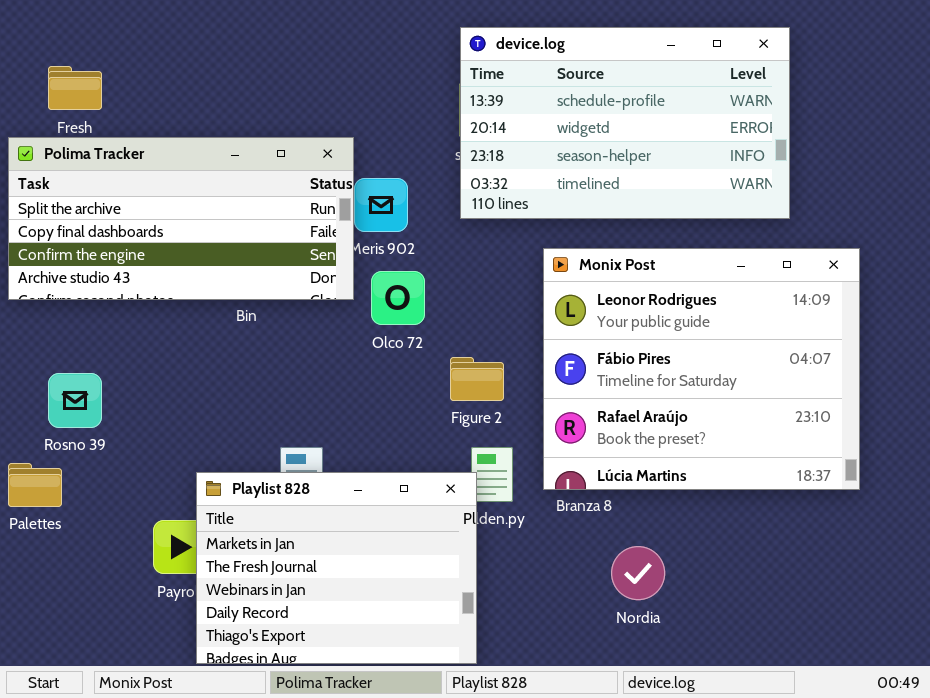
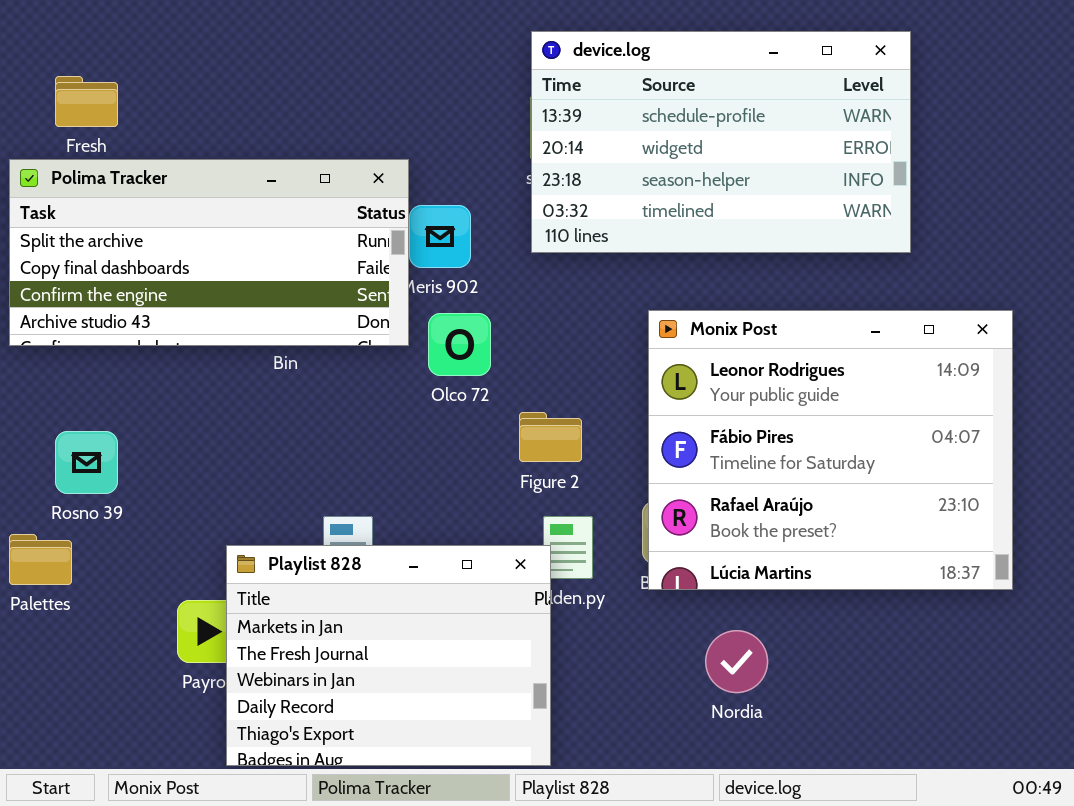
Monix Post: [543,248,860,490] -> [648,310,1013,590], moved

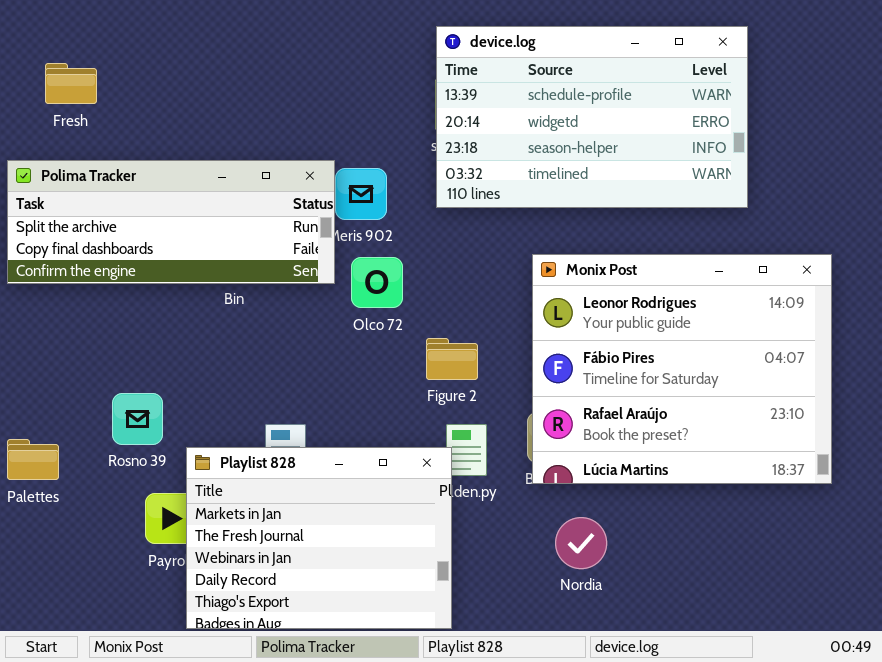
Polima Tracker: [9,159,409,346] -> [7,160,335,284], resized
Rosno 39: [55,431,118,494] -> [112,393,163,445], moved
Nordia: [705,630,768,693] -> [555,517,607,569], moved

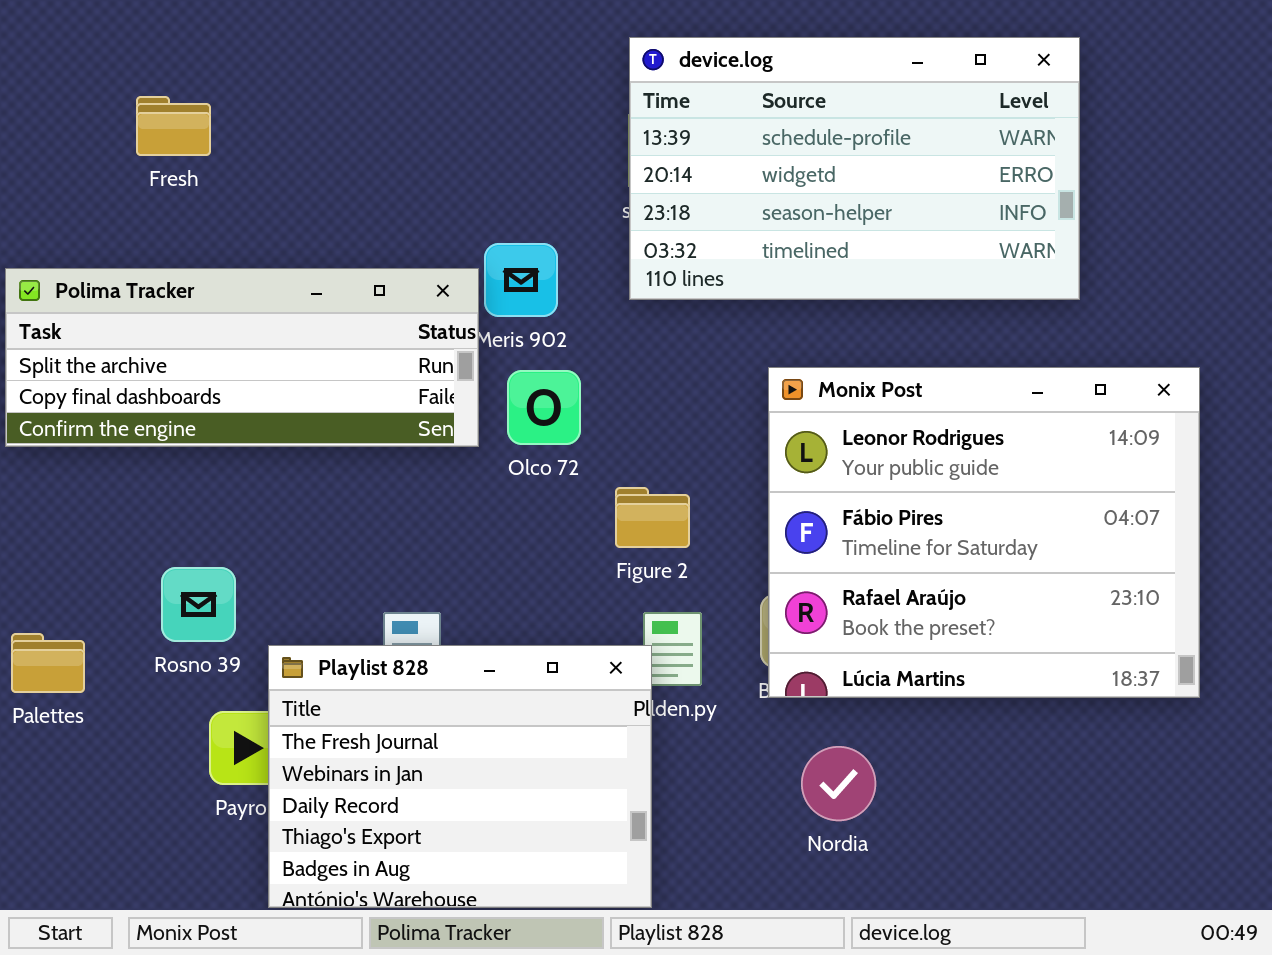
Fresh: [45,63,97,104] -> [136,96,211,156], moved
Polima Tracker: [7,160,335,284] -> [5,268,479,447], moved
Playlist 828: [186,447,452,629] -> [268,645,652,908], scrolled down 1 row

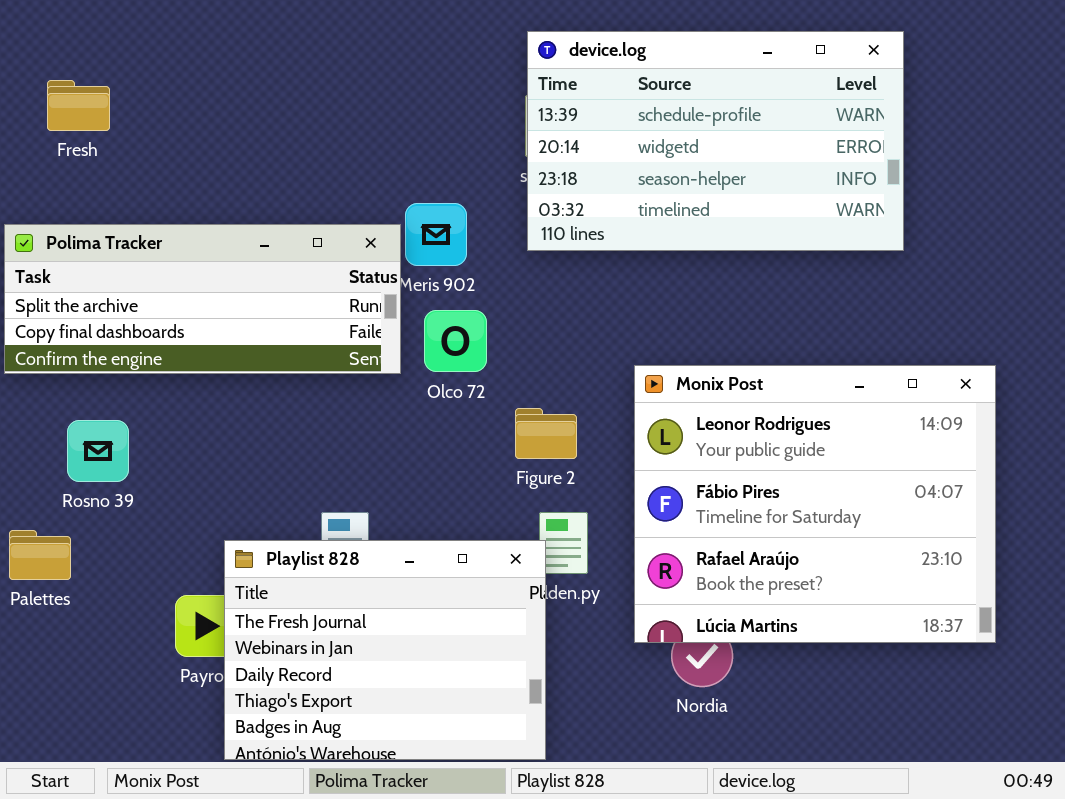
Fresh: [136,96,211,156] -> [47,80,110,131], moved
Monix Post: [768,367,1200,698] -> [634,365,996,643], moved
Rosno 39: [161,567,236,642] -> [67,420,129,482], moved

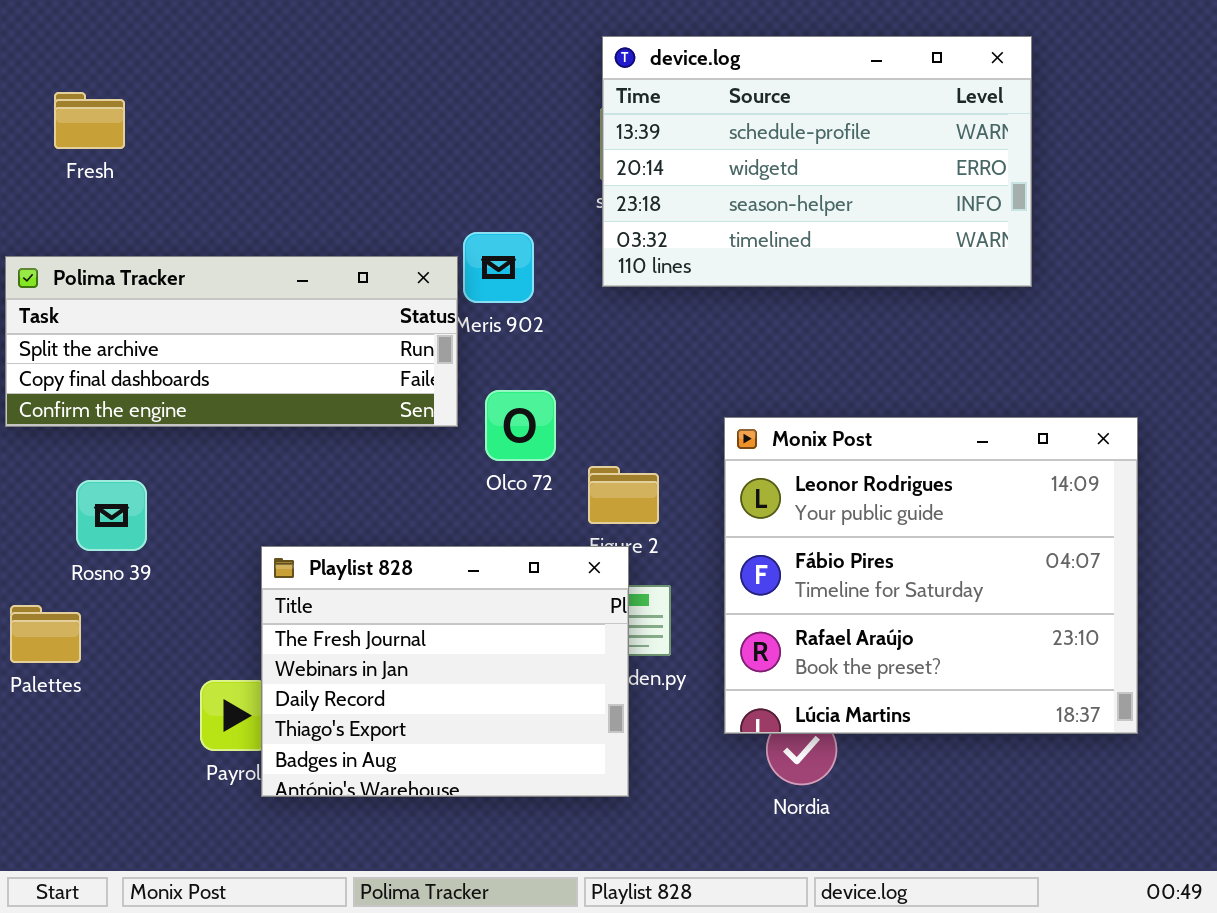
Olco 72: [424,310,487,372] -> [485,390,556,461], moved
Playlist 828: [224,540,546,760] -> [261,546,629,797], moved

